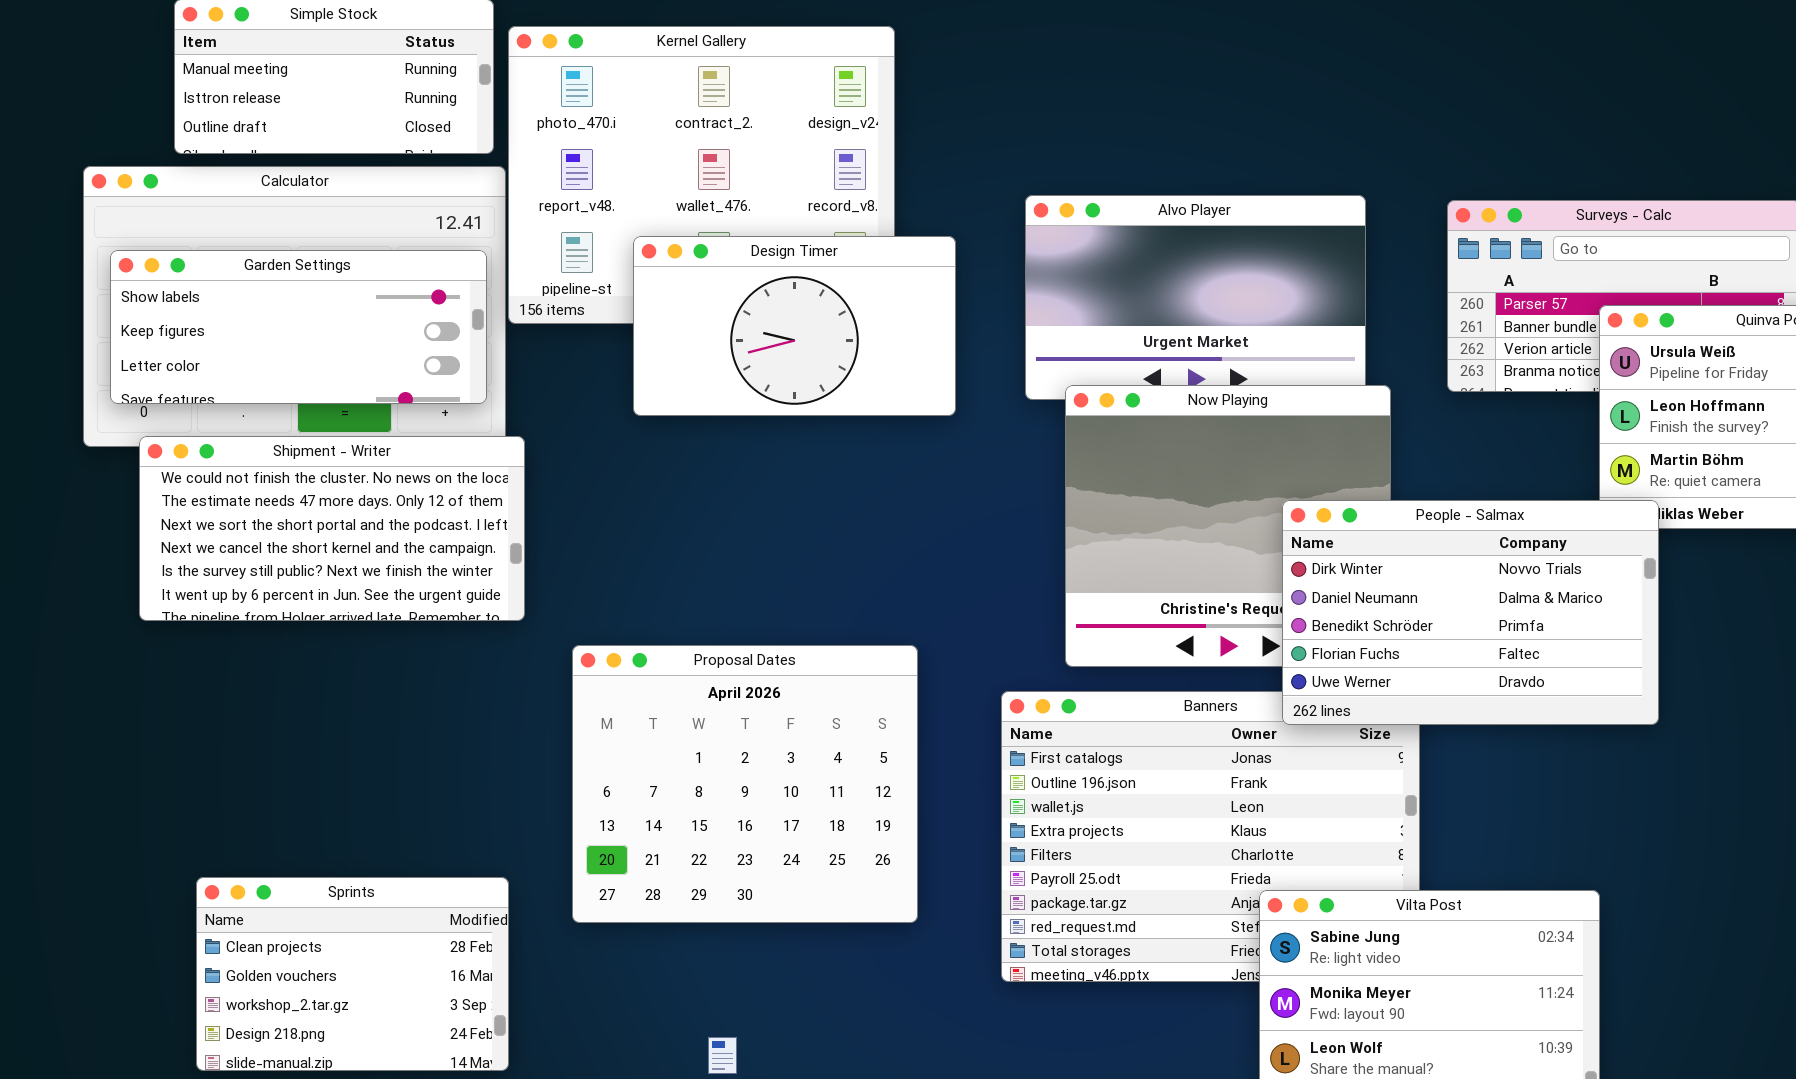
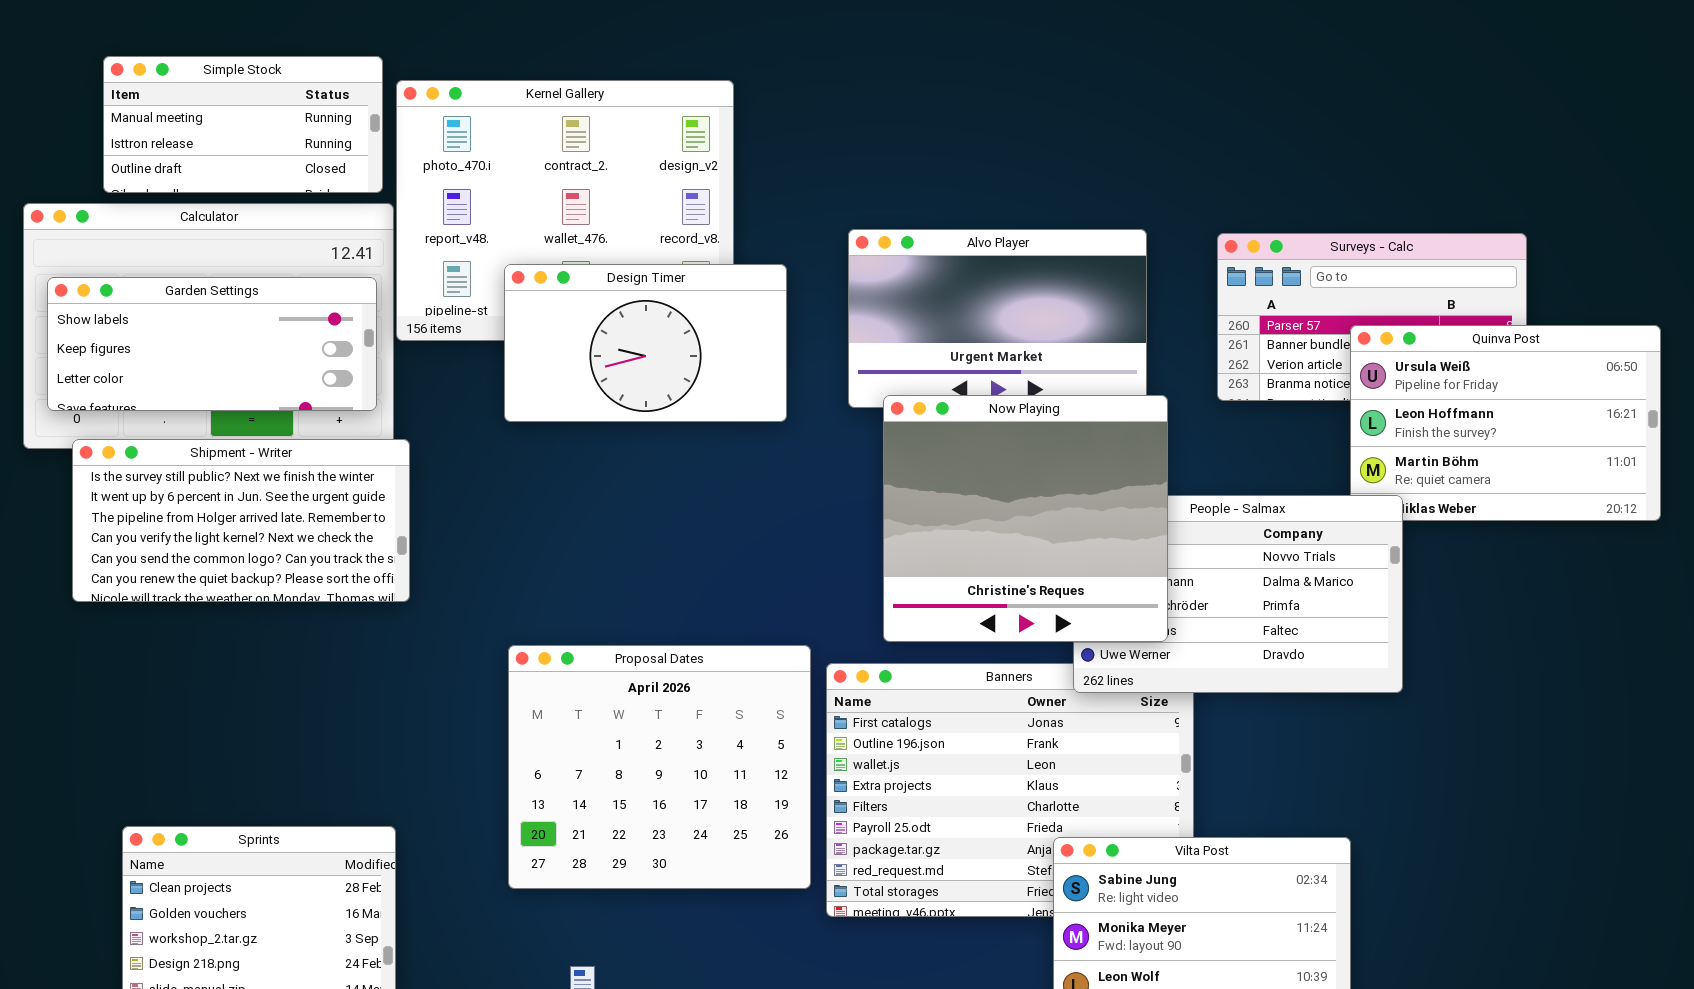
Now Playing: [1065,385,1391,667] -> [883,395,1168,642], raised
Shipment - Writer: [139,436,525,621] -> [72,439,410,602], scrolled down 4 rows
Proposal Dates: [572,645,918,923] -> [508,645,811,889], moved

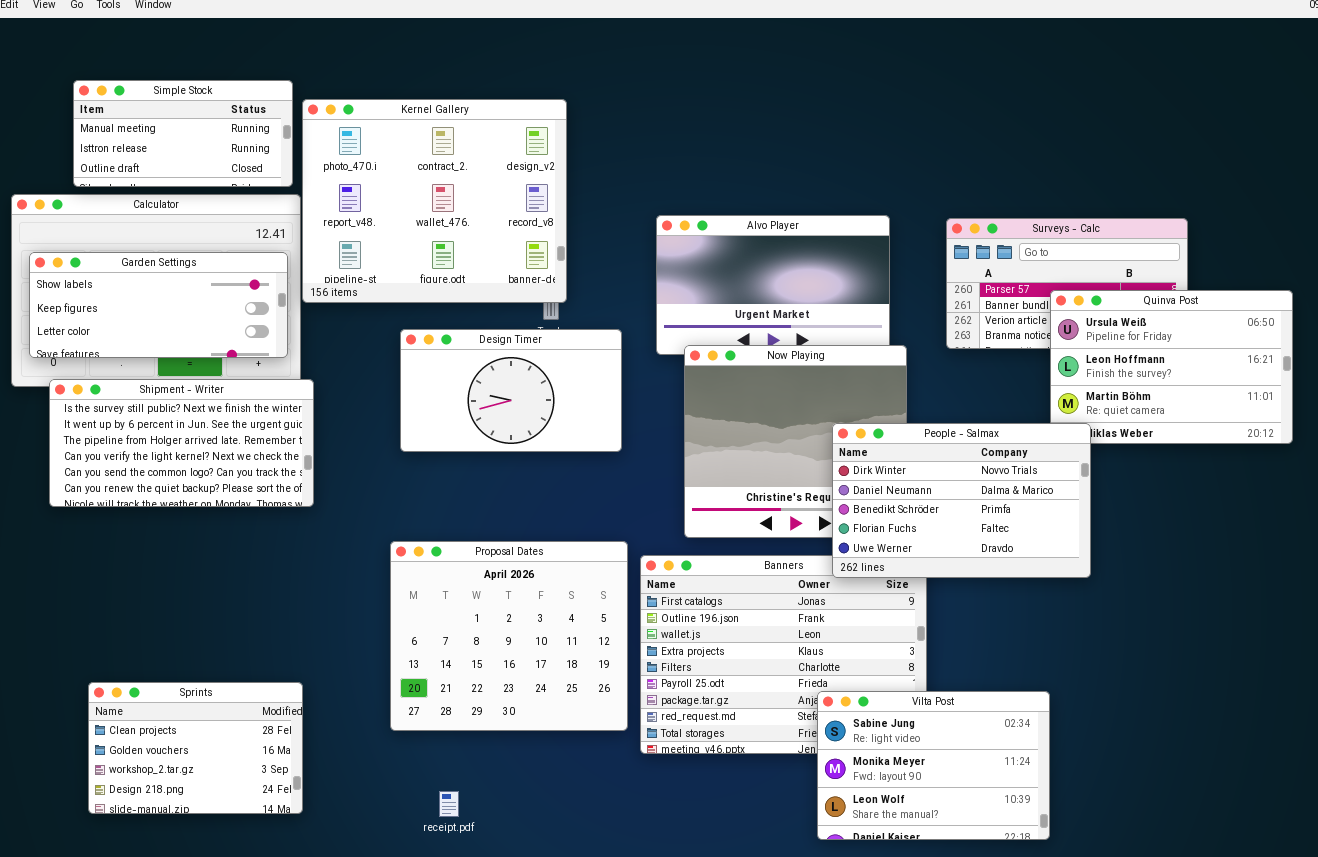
Design Timer: [504,264,787,422] -> [400,329,622,452], moved
People - Salmax: [1073,495,1403,693] -> [832,423,1091,578], raised

